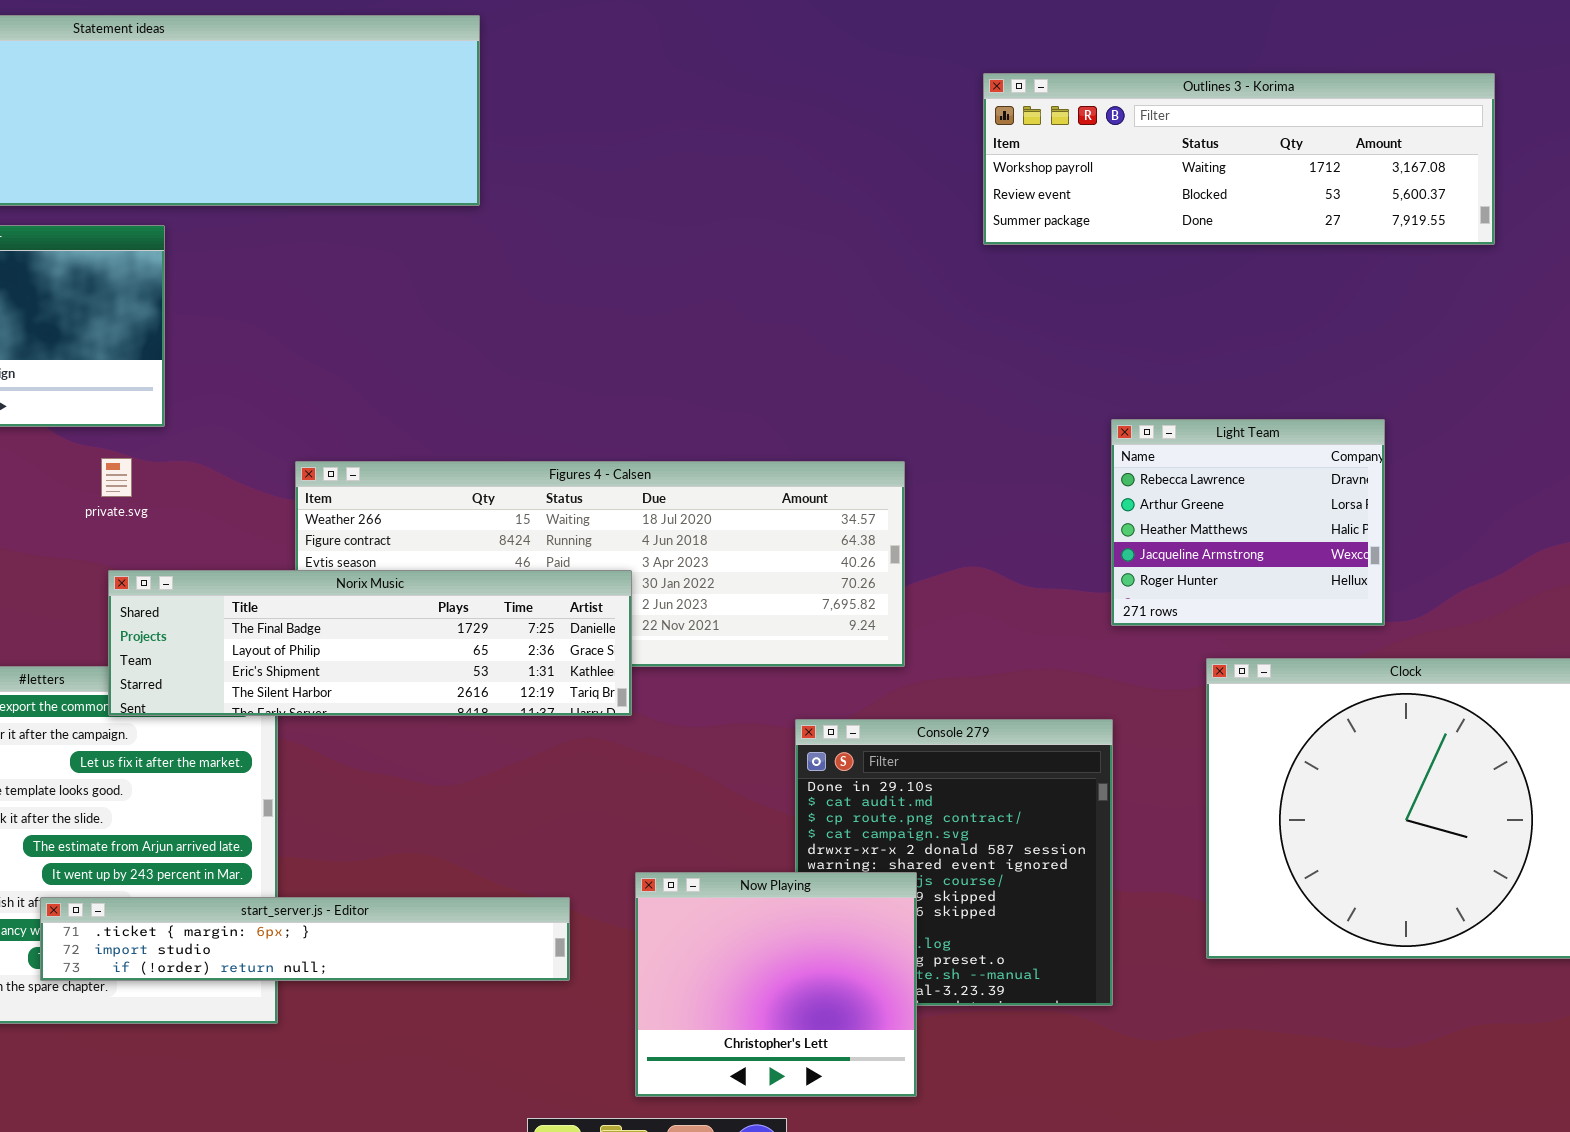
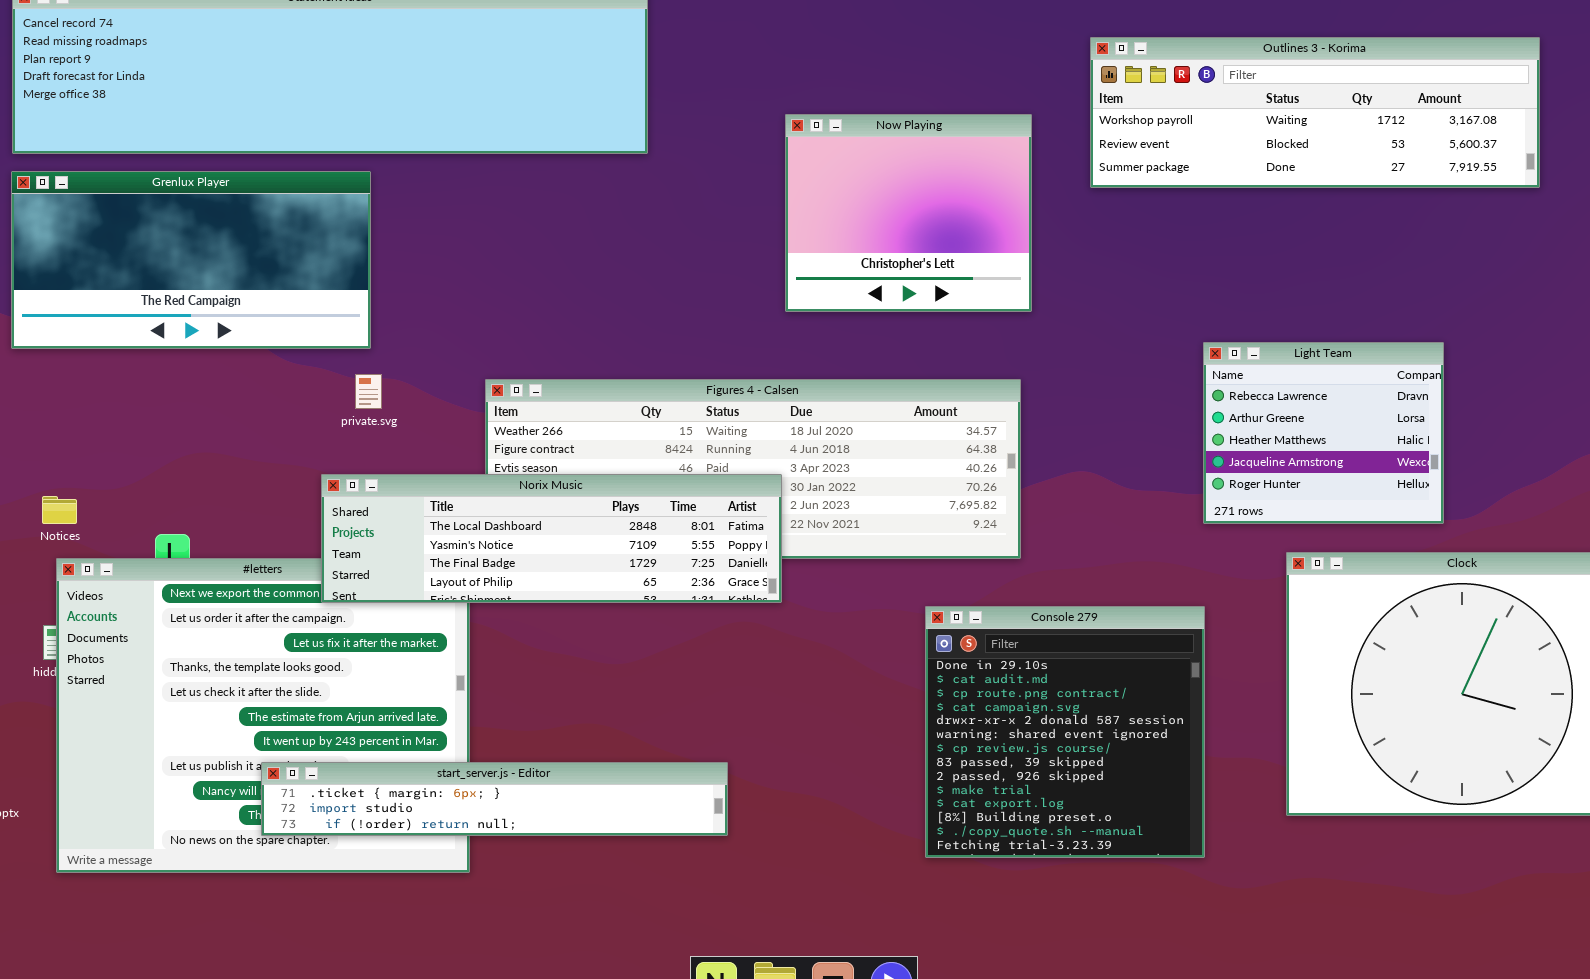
private.svg: [101,458,132,497] -> [355,374,382,409], moved
Norix Music: [108,570,632,716] -> [321,474,782,603], scrolled up 2 rows
Now Playing: [635,872,917,1097] -> [785,114,1032,312], moved

